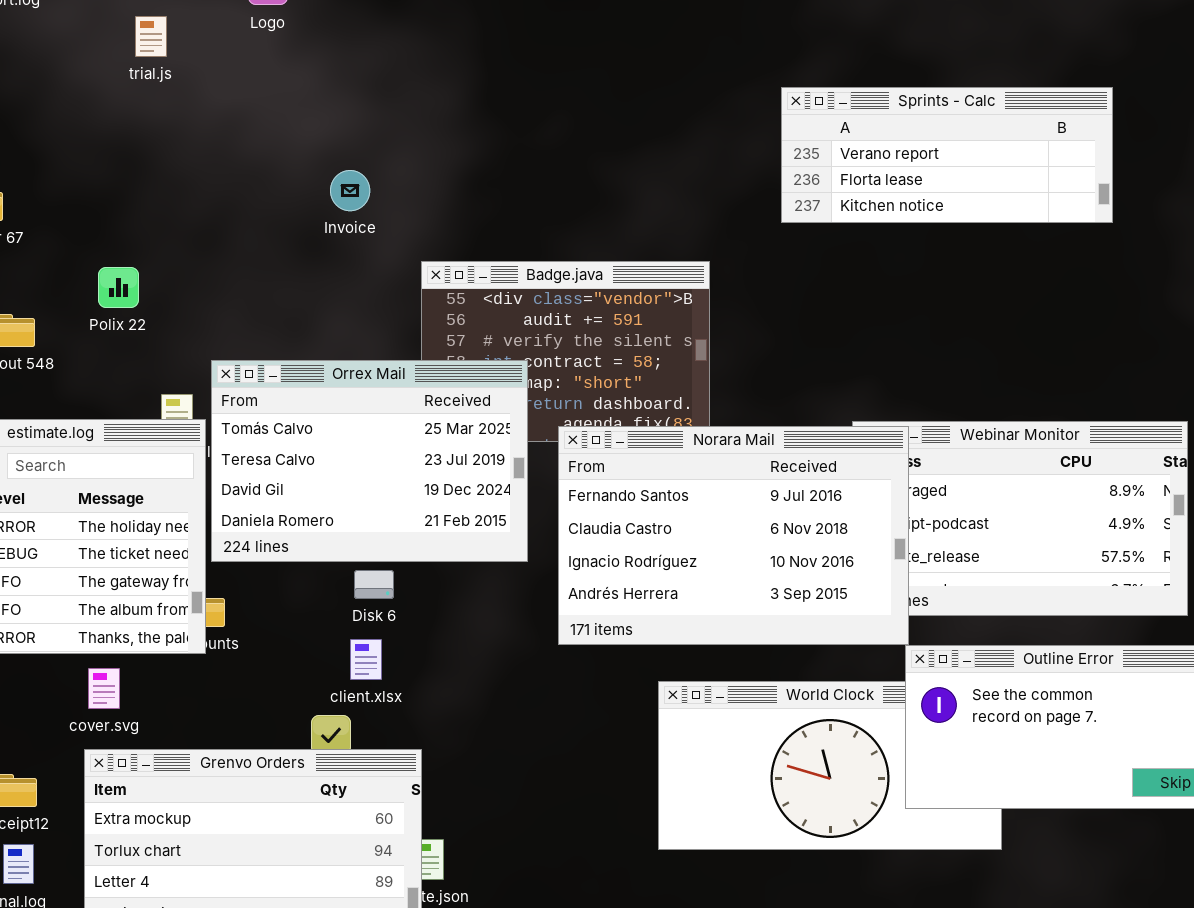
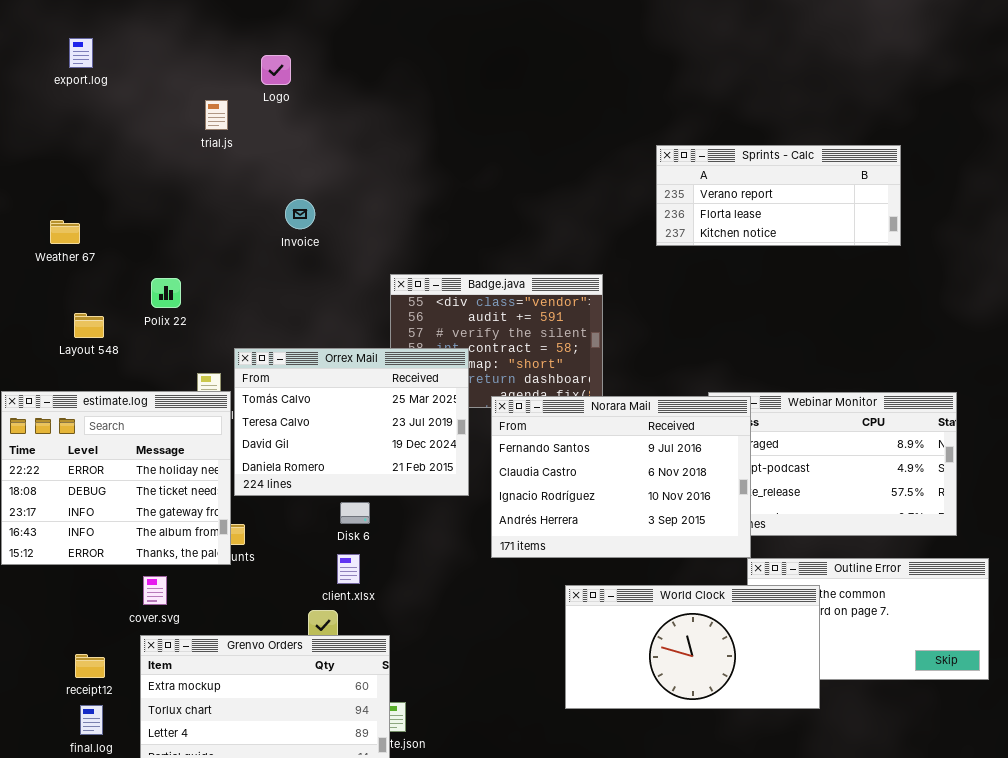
trial.js: [135,16,167,57] -> [205,100,228,130], moved
Invoice: [330,170,370,211] -> [285,199,315,229], moved
World Clock: [658,681,1002,850] -> [565,585,820,709], raised

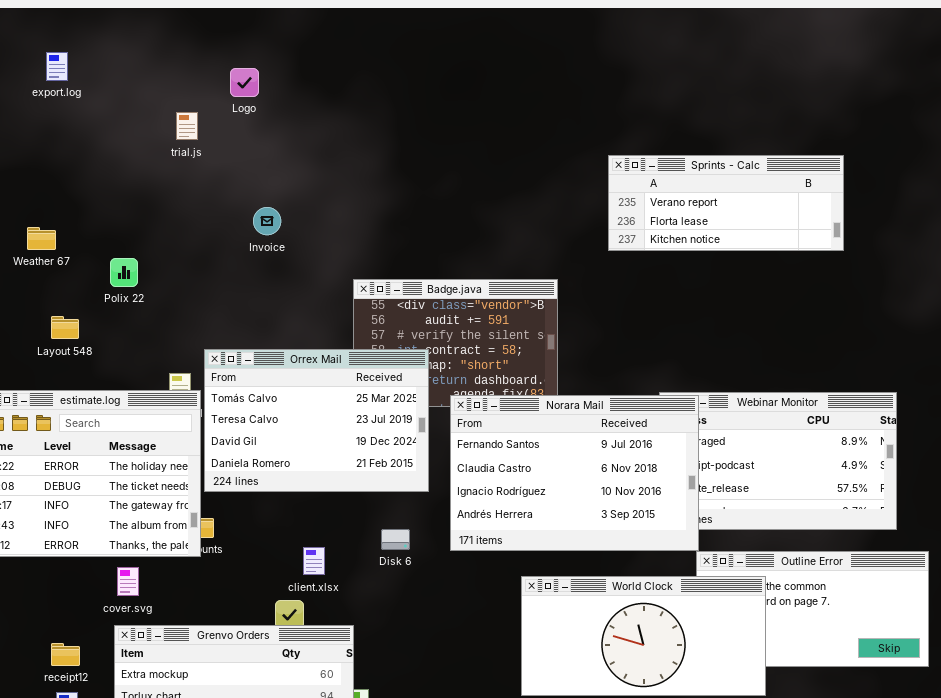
Polix 22: [151,278,181,308] -> [110,258,138,287], moved
Disk 6: [340,502,370,524] -> [381,529,410,550], moved

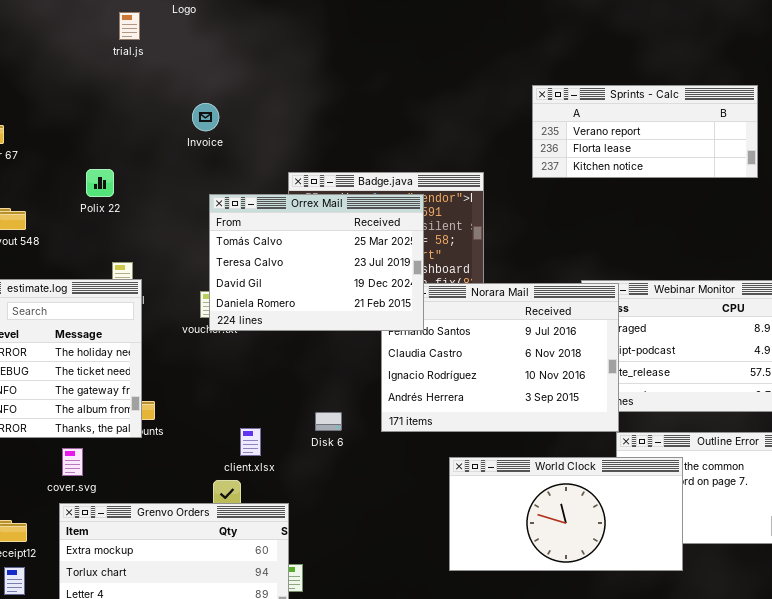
Sprints - Calc: [608,155,844,251] -> [532,85,758,178], moved
Polix 22: [110,258,138,287] -> [86,169,114,197], moved
Orrex Mail: [204,349,429,492] -> [209,194,424,331], moved

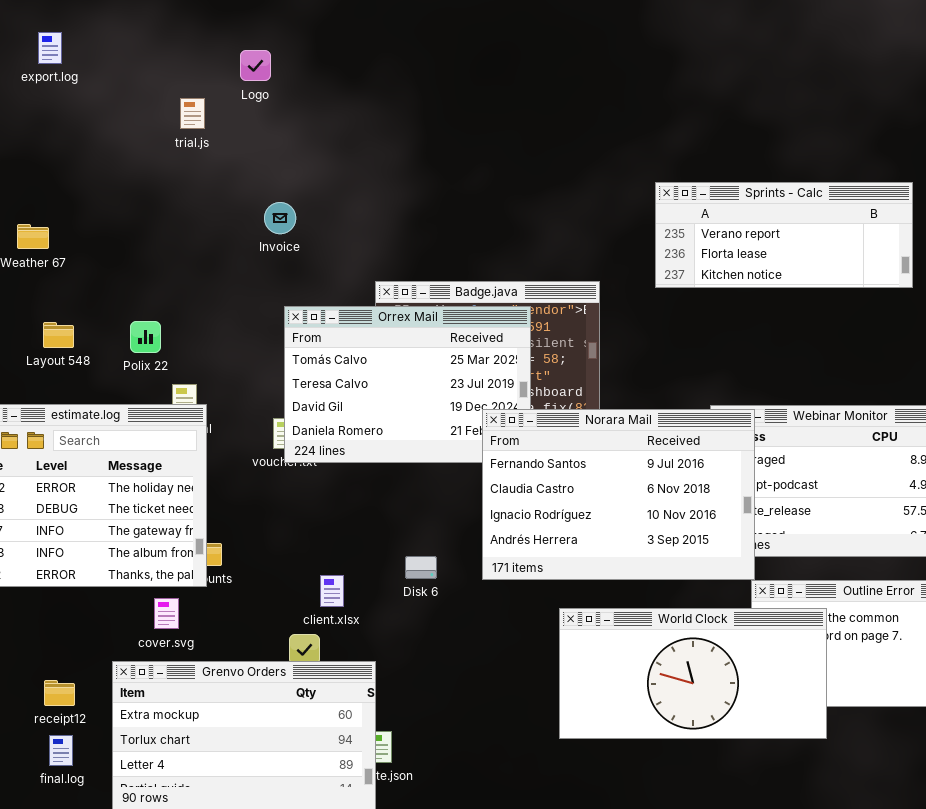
Polix 22: [86,169,114,197] -> [130,321,161,353], moved
Norara Mail: [381,283,619,432] -> [482,409,755,580], raised
cover.svg: [62,448,83,476] -> [154,598,179,629], moved

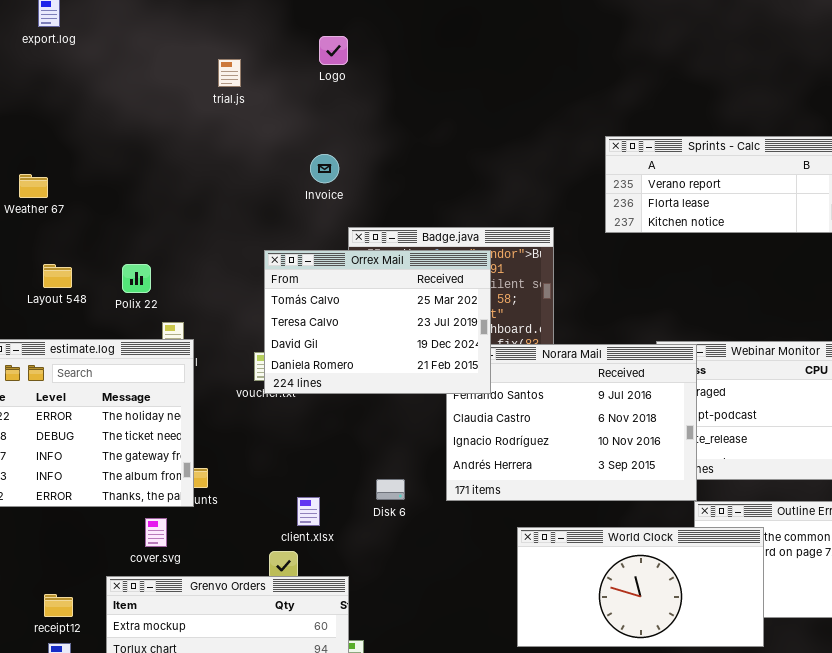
Logo: [240,50,271,81] -> [319,36,348,65], moved
trial.js: [180,98,205,129] -> [218,59,241,87], moved
Invoice: [264,202,296,234] -> [310,154,339,183], moved
Orrex Mail: [284,306,531,463] -> [264,250,491,394], raised

